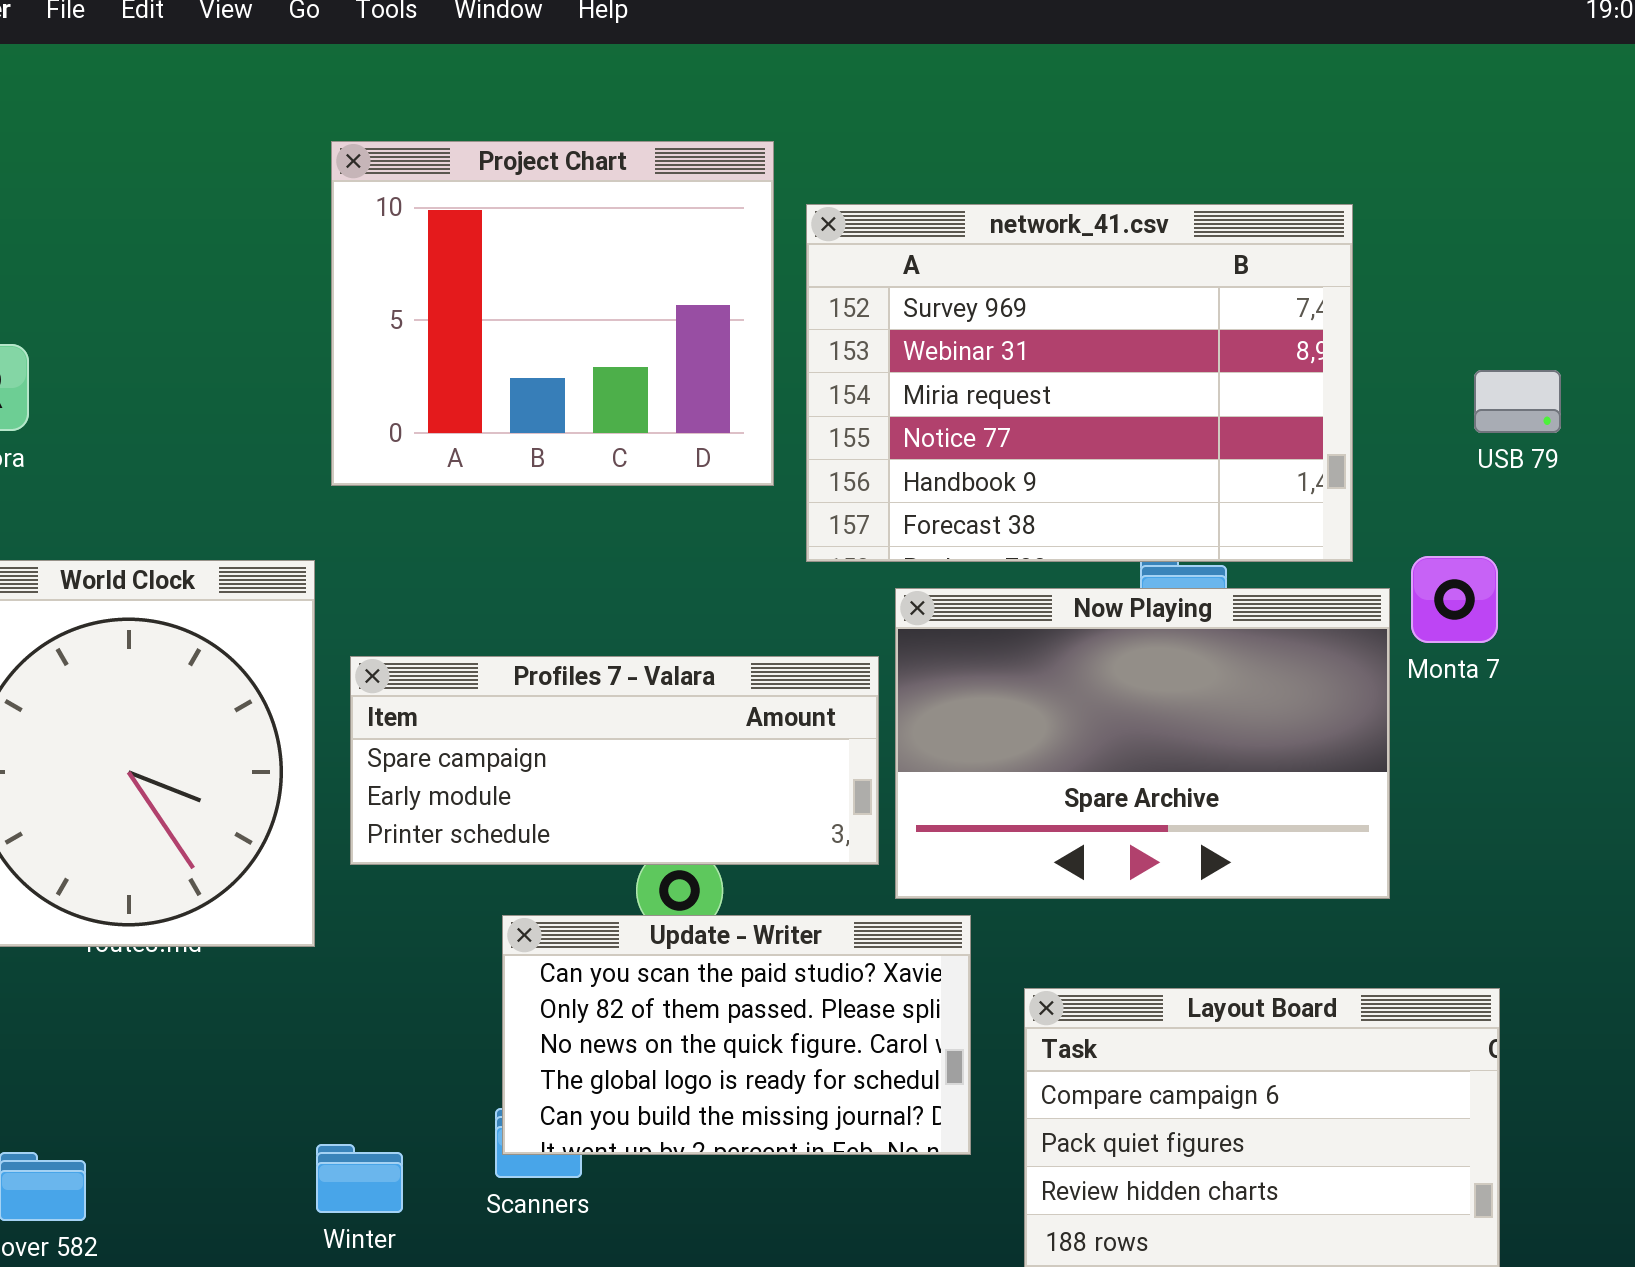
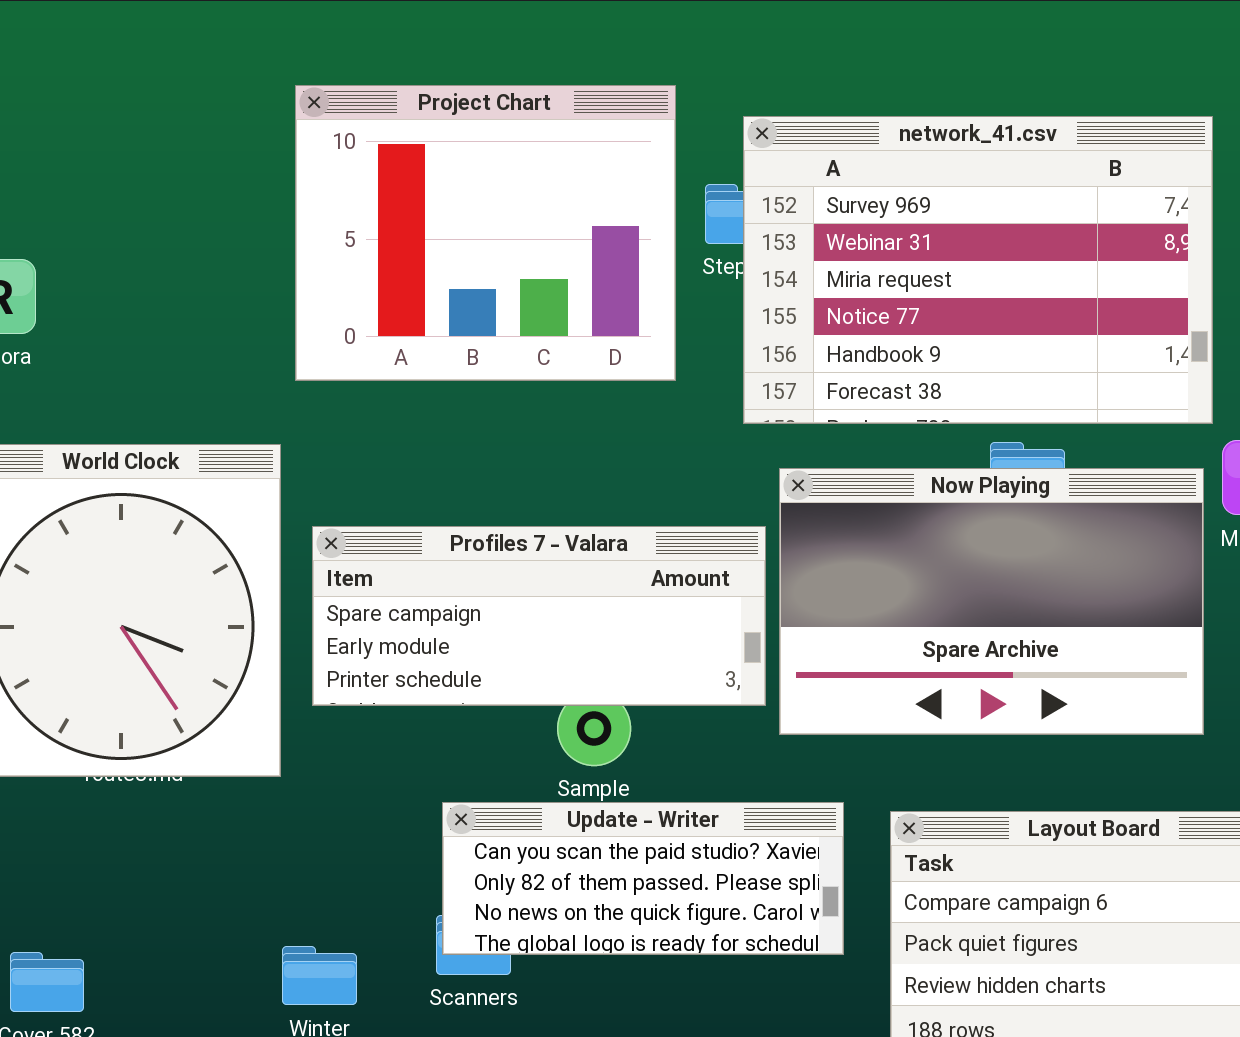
network_41.csv: [806,204,1353,562] -> [743,116,1213,424], moved
Update - Writer: [502,915,971,1155] -> [442,802,844,955], resized

